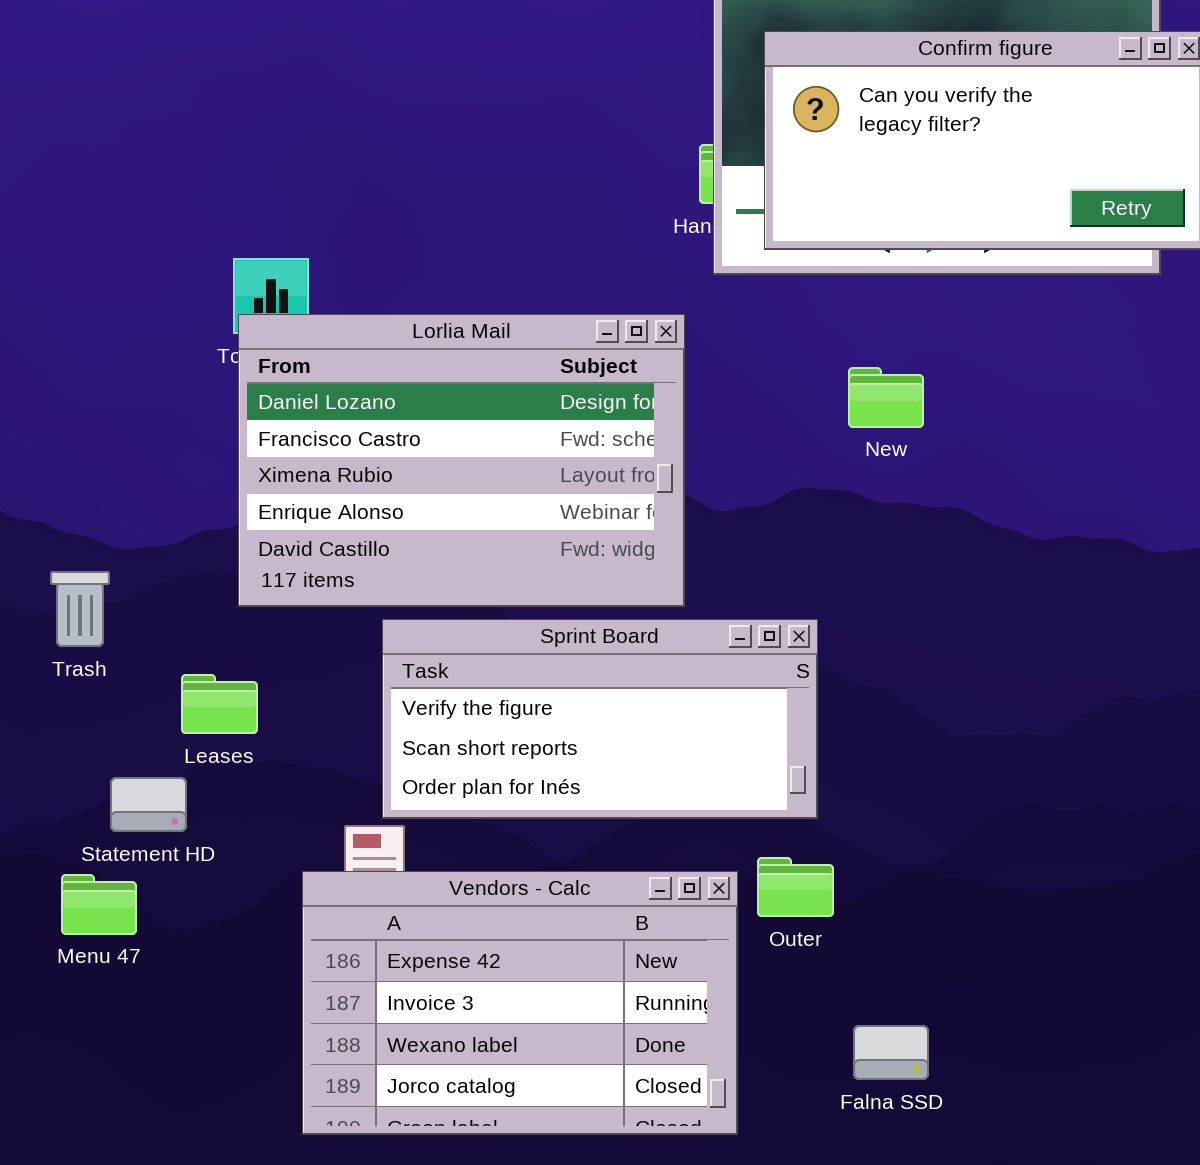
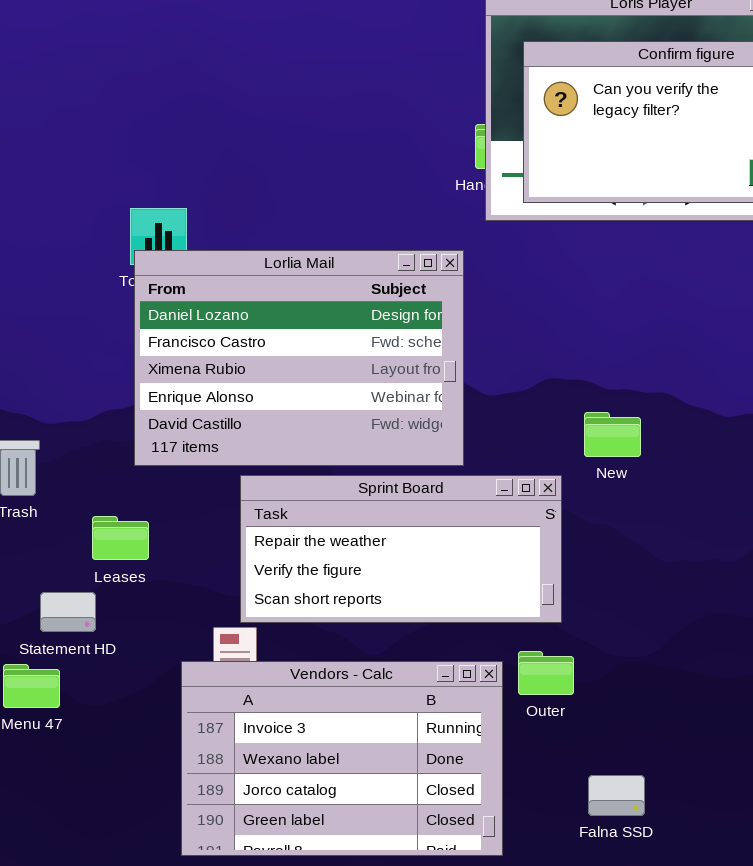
New: [848,367,924,428] -> [584,412,641,457], moved
Sprint Board: [382,619,818,819] -> [240,475,562,623], scrolled up 1 row
Vendors - Calc: [302,871,738,1135] -> [181,661,503,856], scrolled down 1 row

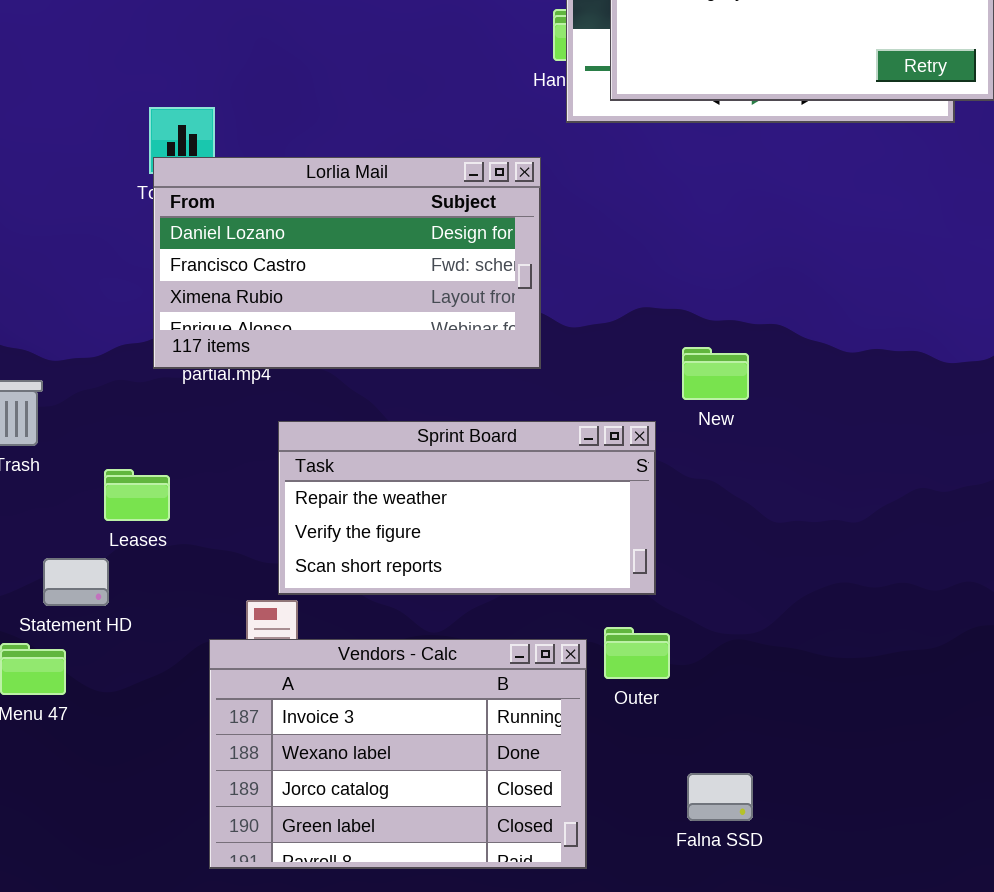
Lorlia Mail: [134,250,464,466] -> [153,157,541,369], resized

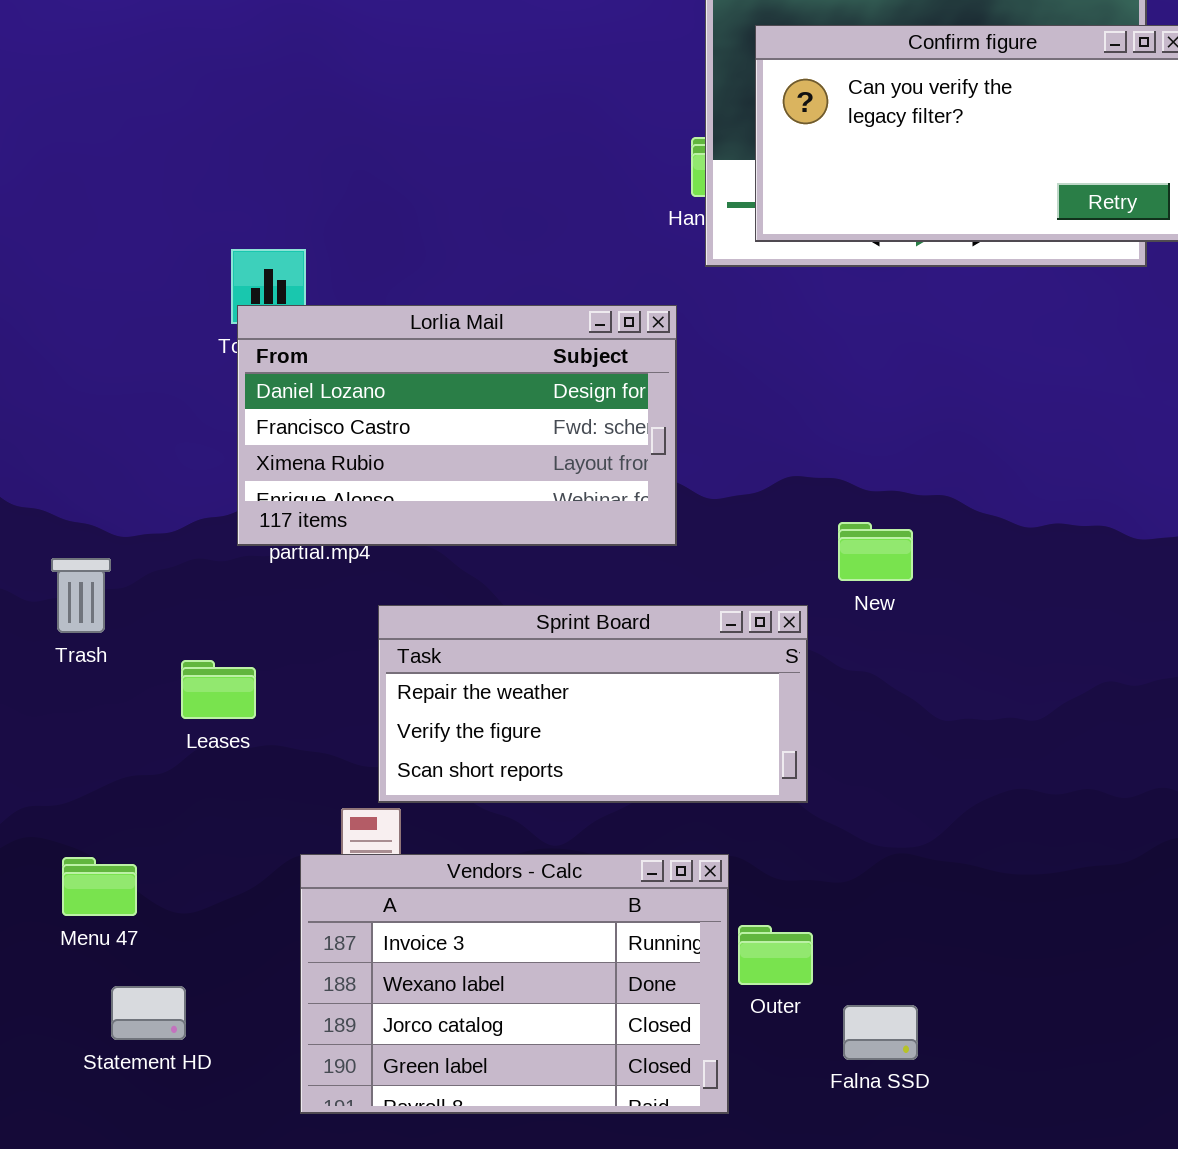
Statement HD: [43,558,109,606] -> [111,986,186,1040], moved
Outer: [604,627,670,679] -> [738,925,813,985], moved

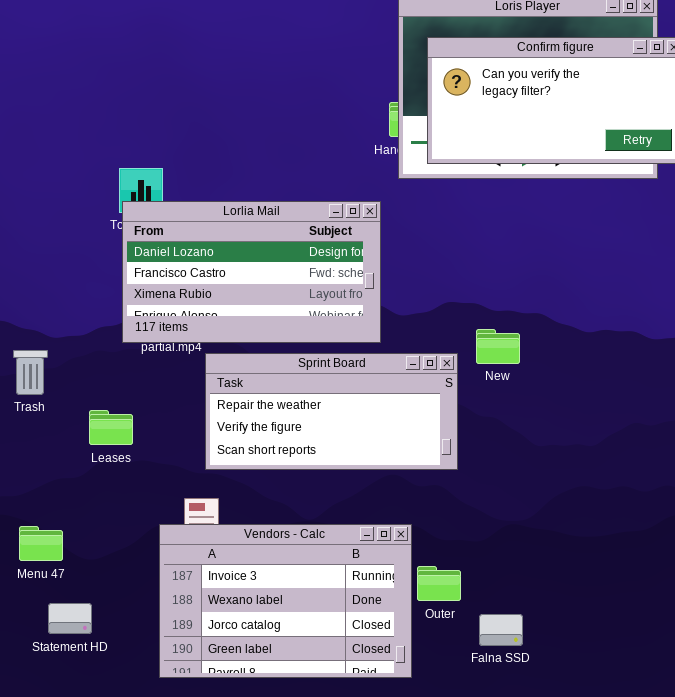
Sprint Board: [378,605,808,803] -> [205,353,458,470], moved

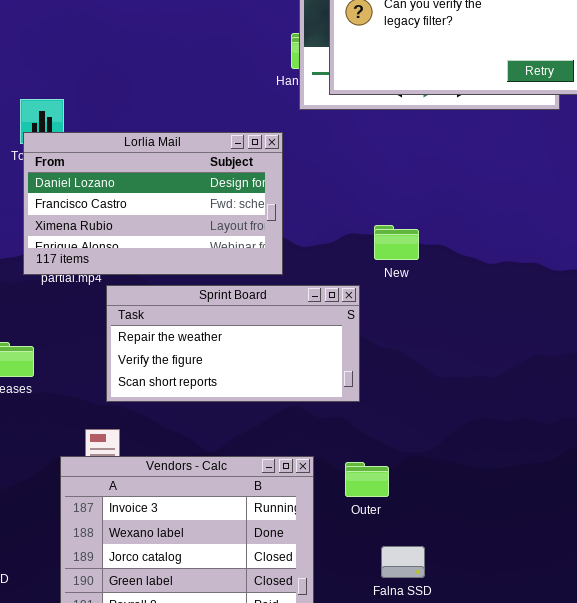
New: [476,329,520,364] -> [374,225,419,260], moved
Outer: [417,566,461,601] -> [345,462,389,497], moved

